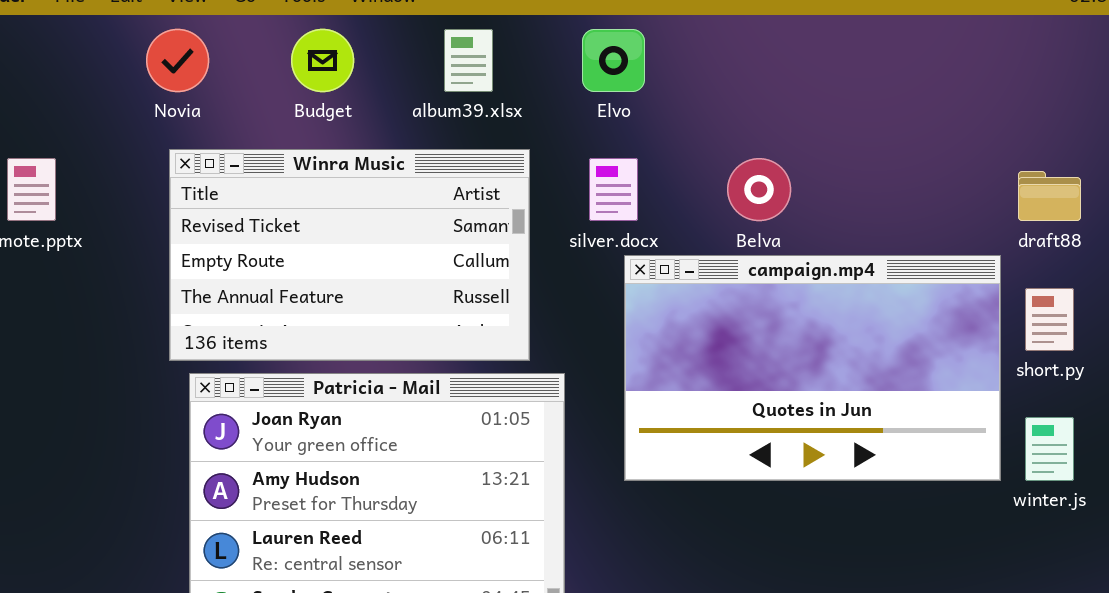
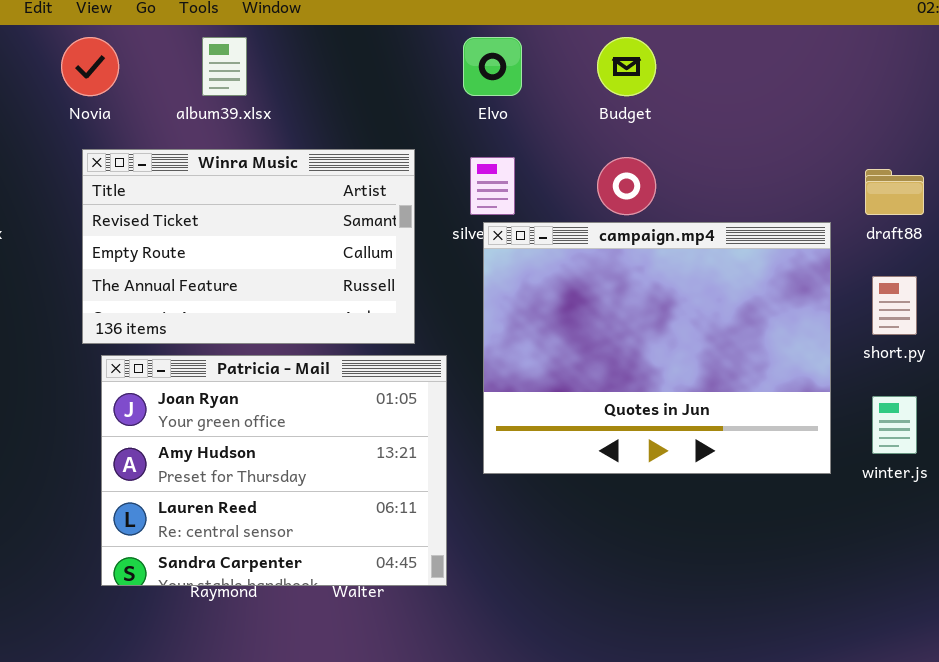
Budget: [291,29,354,92] -> [597,37,656,96], moved
album39.xlsx: [444,29,493,92] -> [202,37,247,96], moved
campaign.mp4: [624,255,1001,481] -> [483,222,831,474], moved, resized

